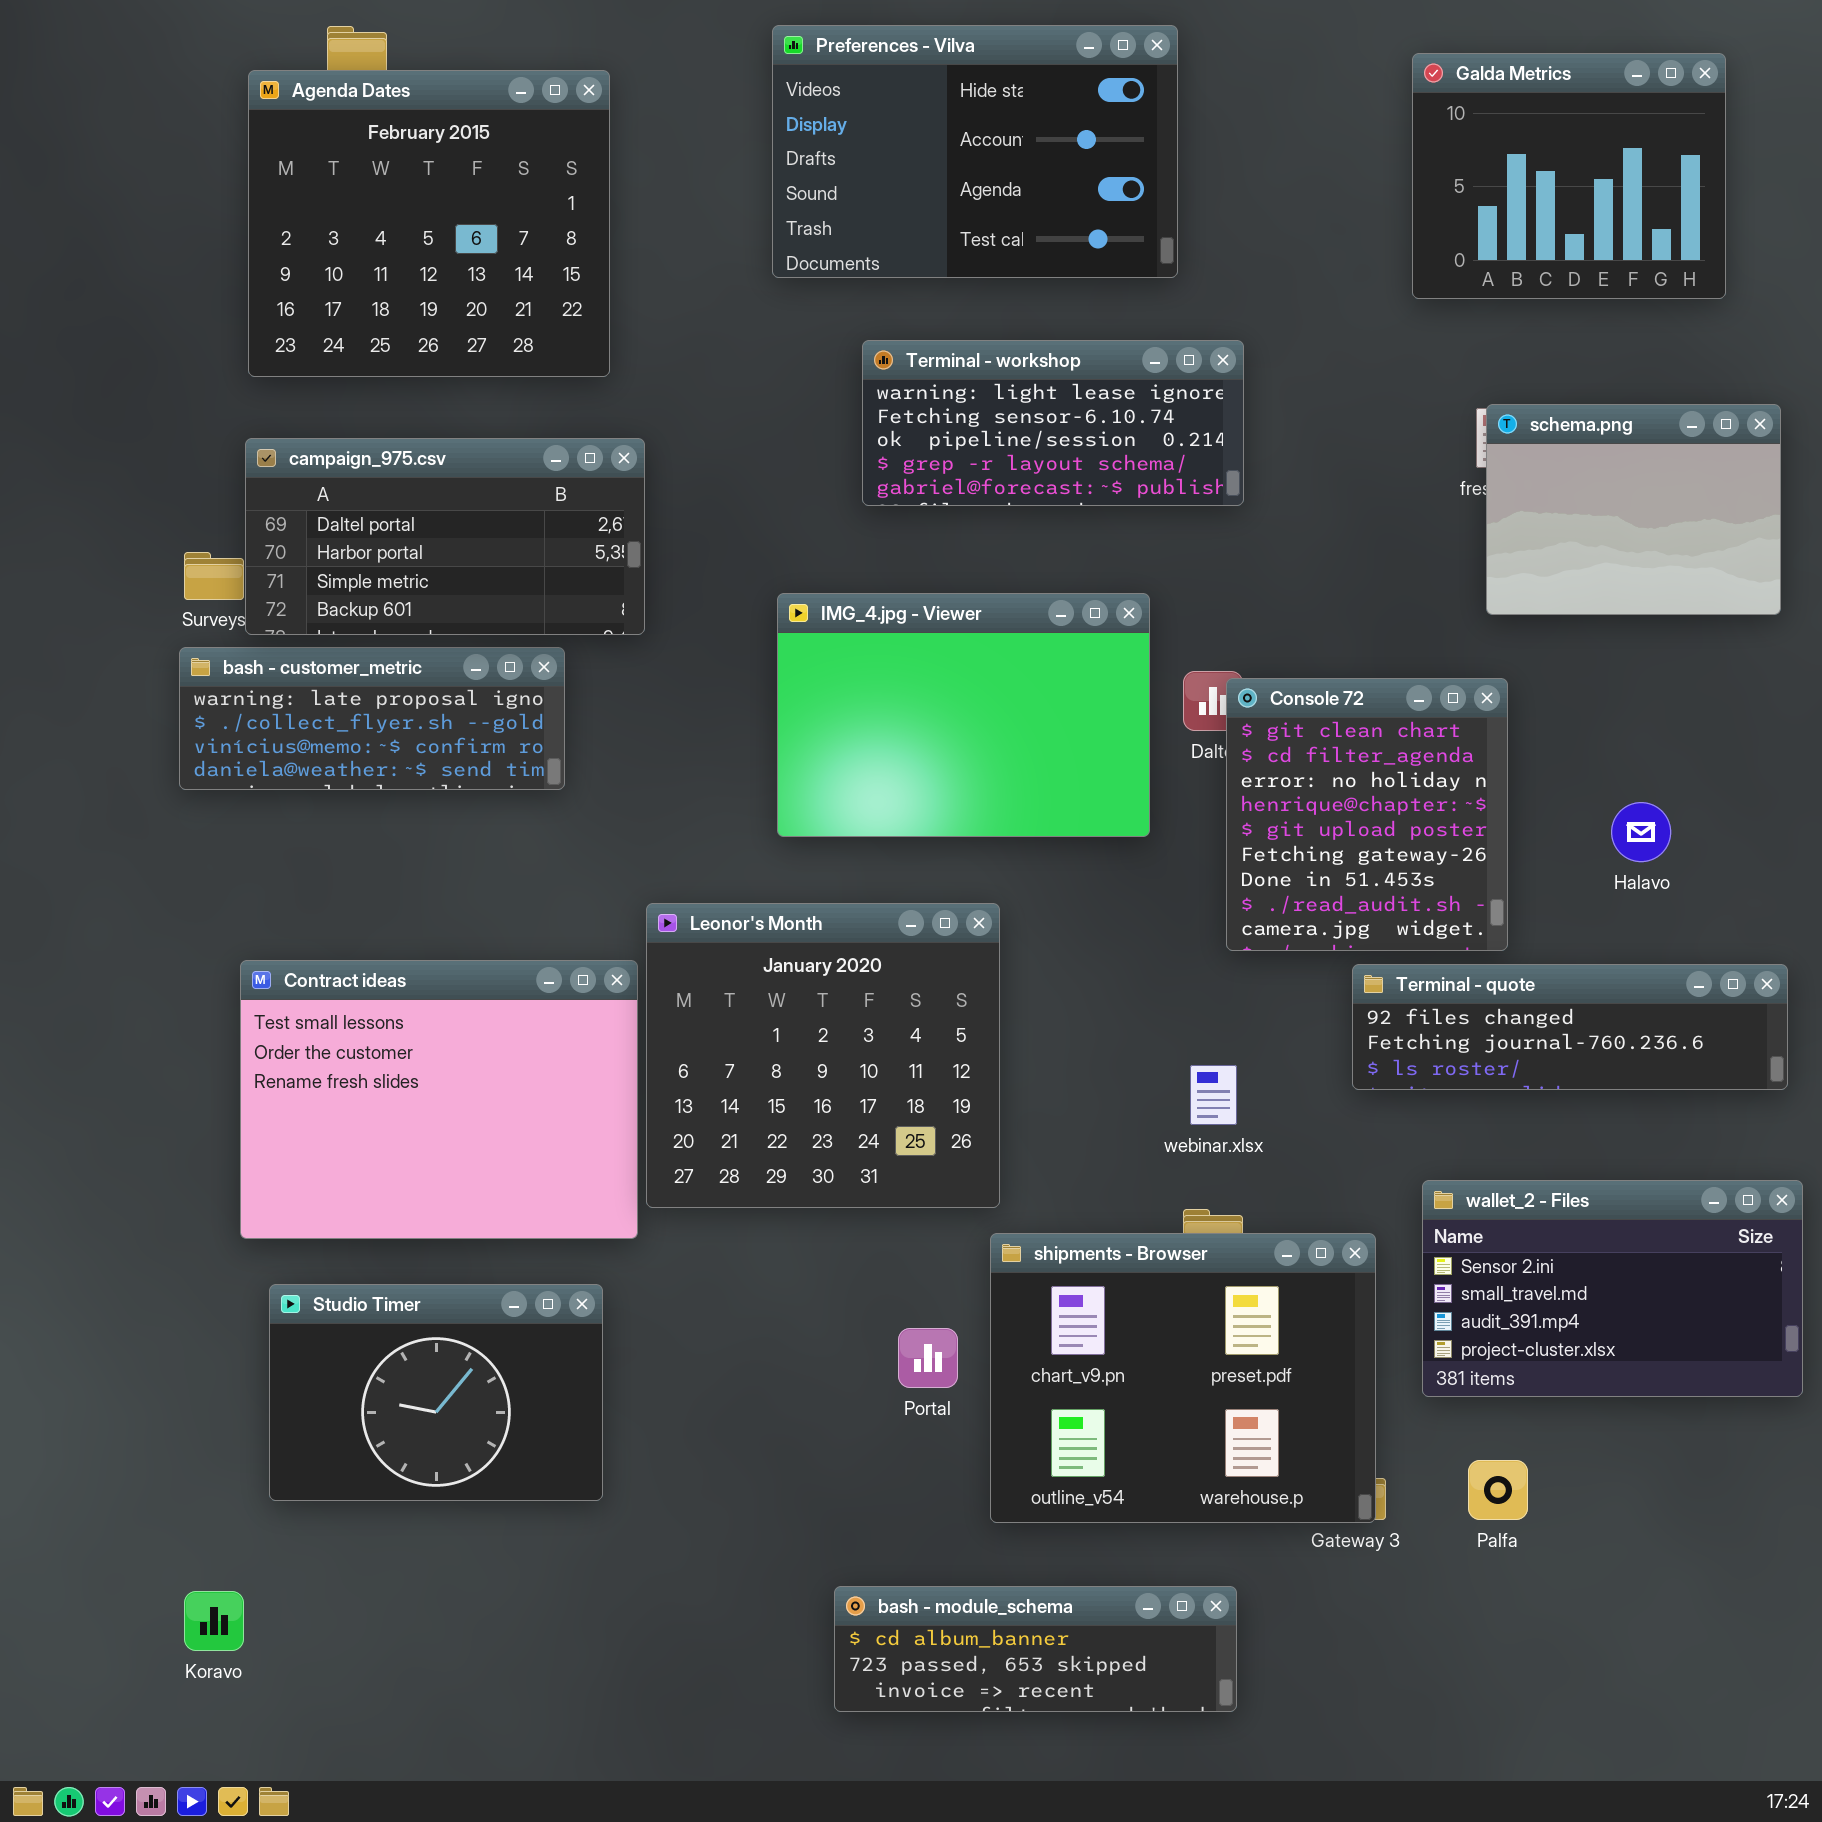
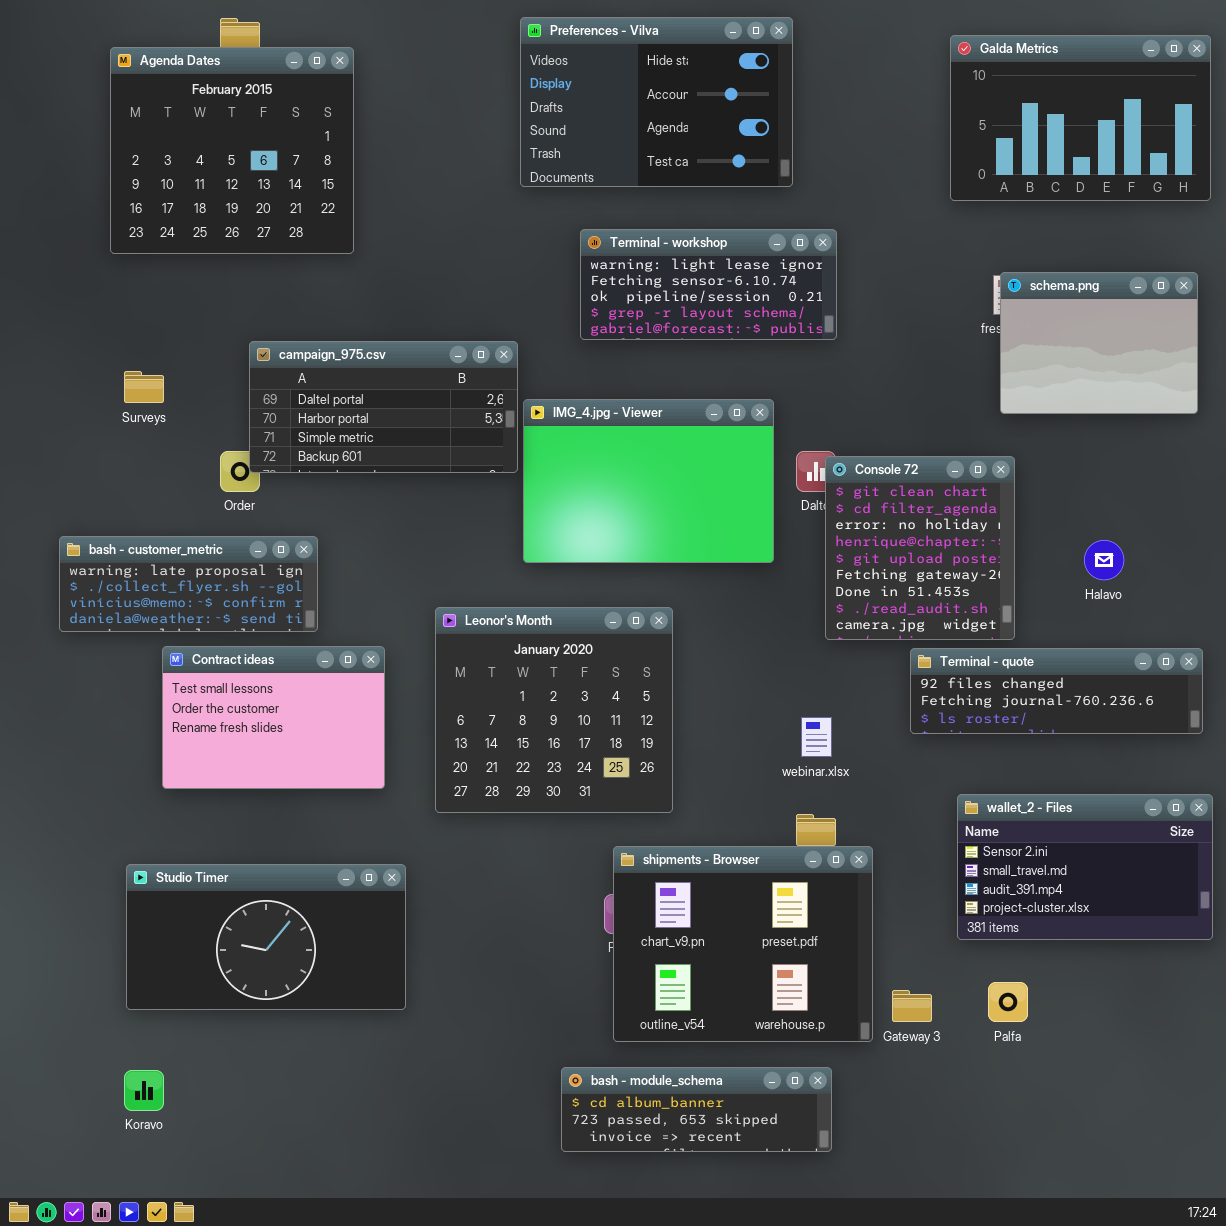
Galda Metrics: [1412,53,1726,299] -> [950,35,1211,201], resized
Agenda Dates: [248,70,610,377] -> [110,47,354,254], moved
campaign_975.csv: [245,438,645,635] -> [249,341,518,473], moved
bash - customer_metric: [179,647,565,790] -> [59,536,318,632], moved
Contract ideas: [240,960,638,1239] -> [162,646,385,789], resized
shipments - Browser: [990,1233,1376,1523] -> [613,846,873,1042], moved
Studio Timer: [269,1284,603,1501] -> [126,864,406,1010], resized

